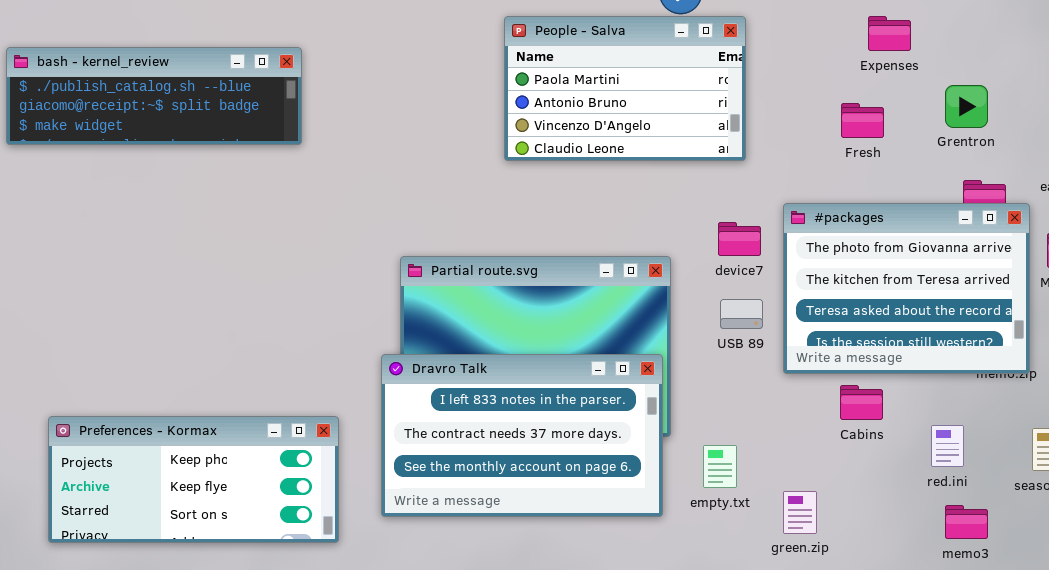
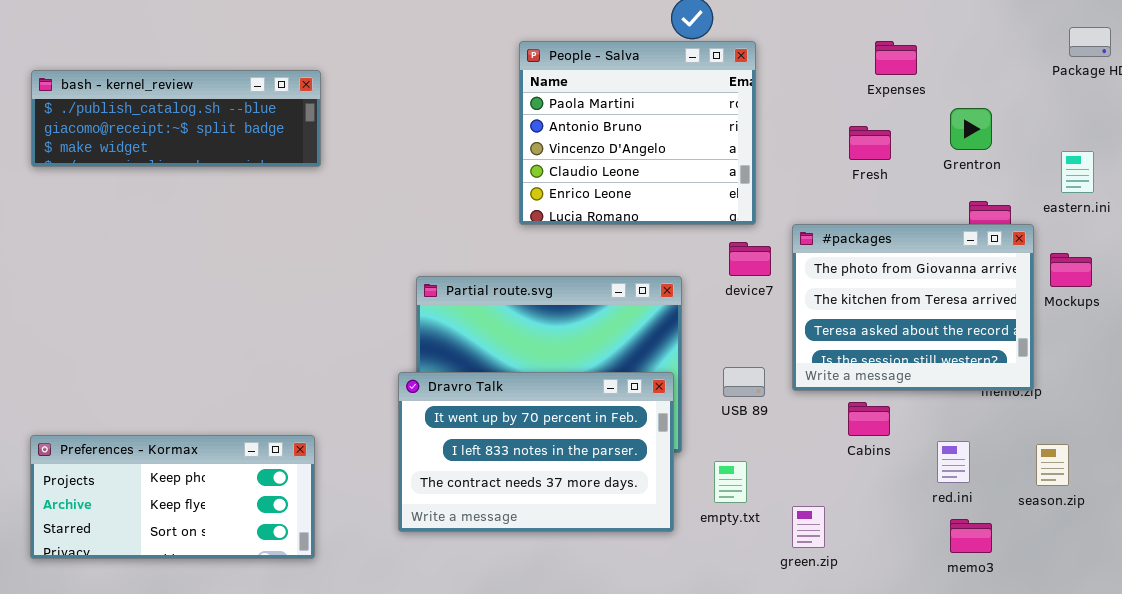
People - Salva: [504,16,746,161] -> [519,41,756,225], resized
USB 89: [720,299,763,329] -> [723,367,765,397], moved
Dravro Talk: [381,354,663,517] -> [398,372,674,532], scrolled up 1 row
Preferences - Kormax: [48,416,339,543] -> [30,435,315,559], moved

